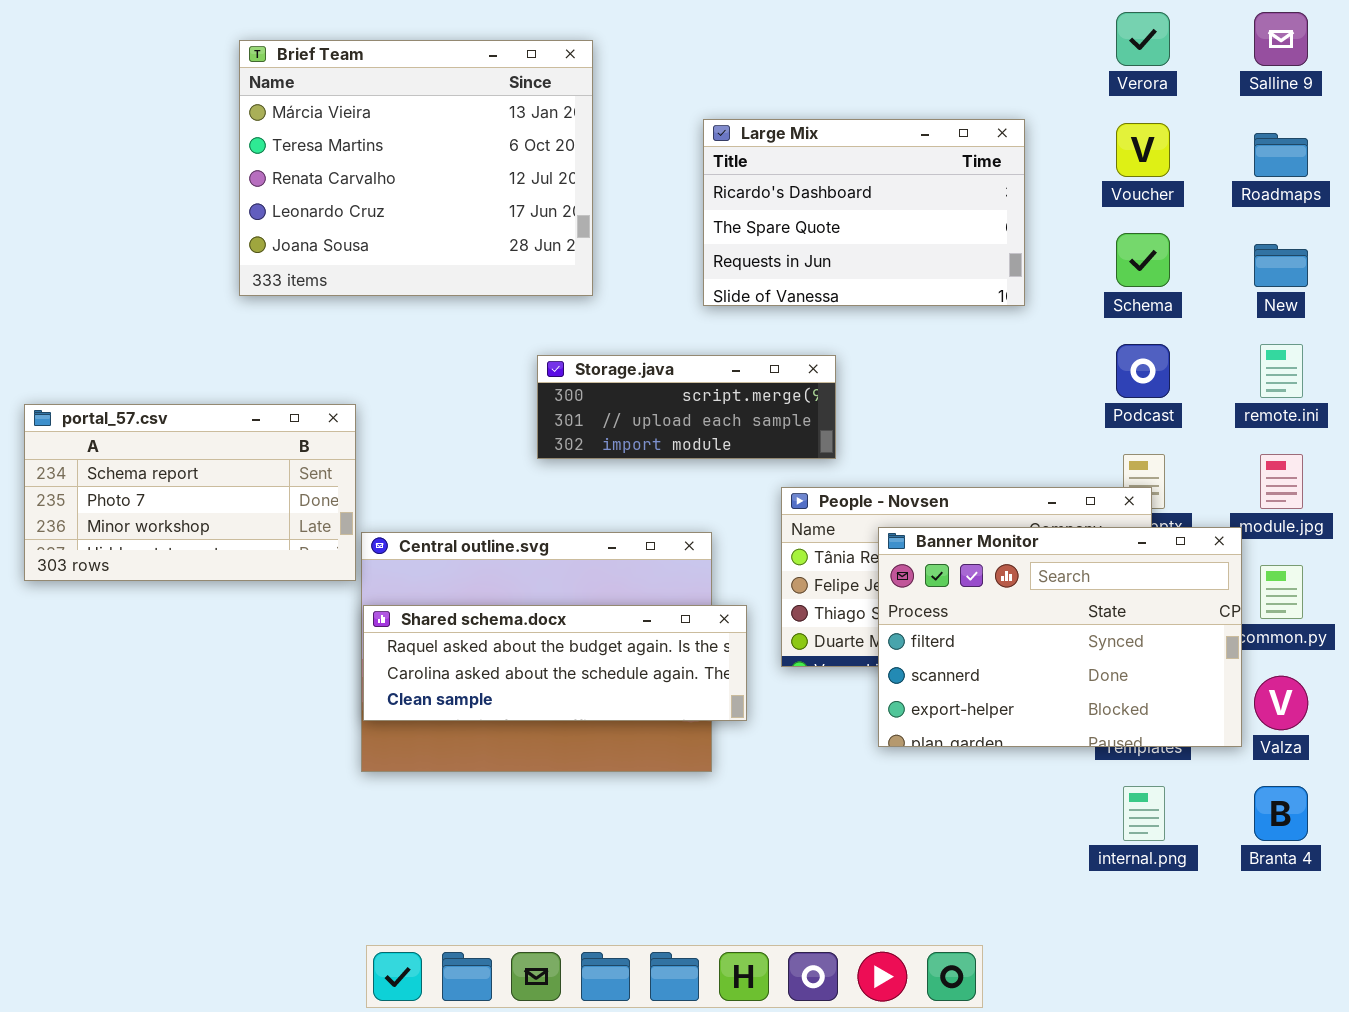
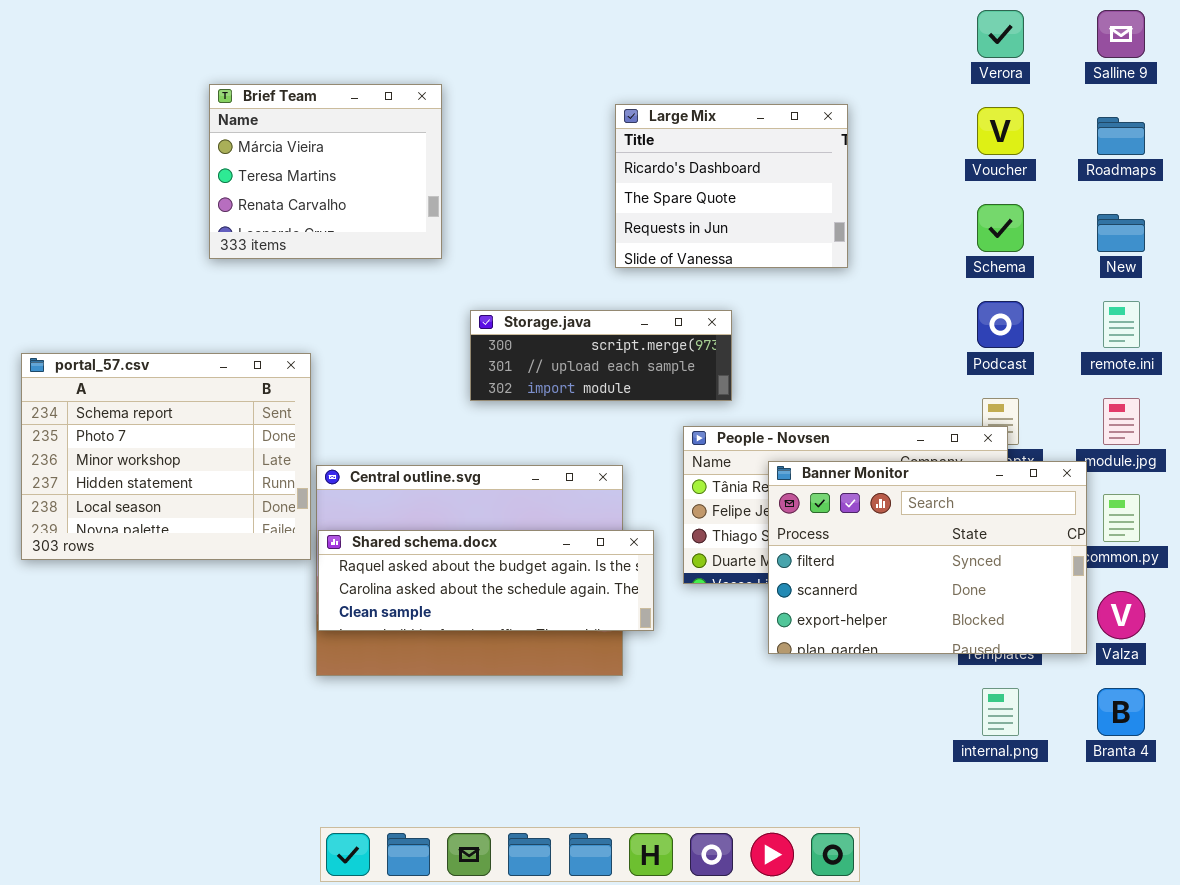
Brief Team: [239,40,593,296] -> [209,84,442,259], resized
Large Mix: [703,119,1025,306] -> [615,104,848,268], resized
portal_57.csv: [24,404,356,581] -> [21,353,311,560], resized

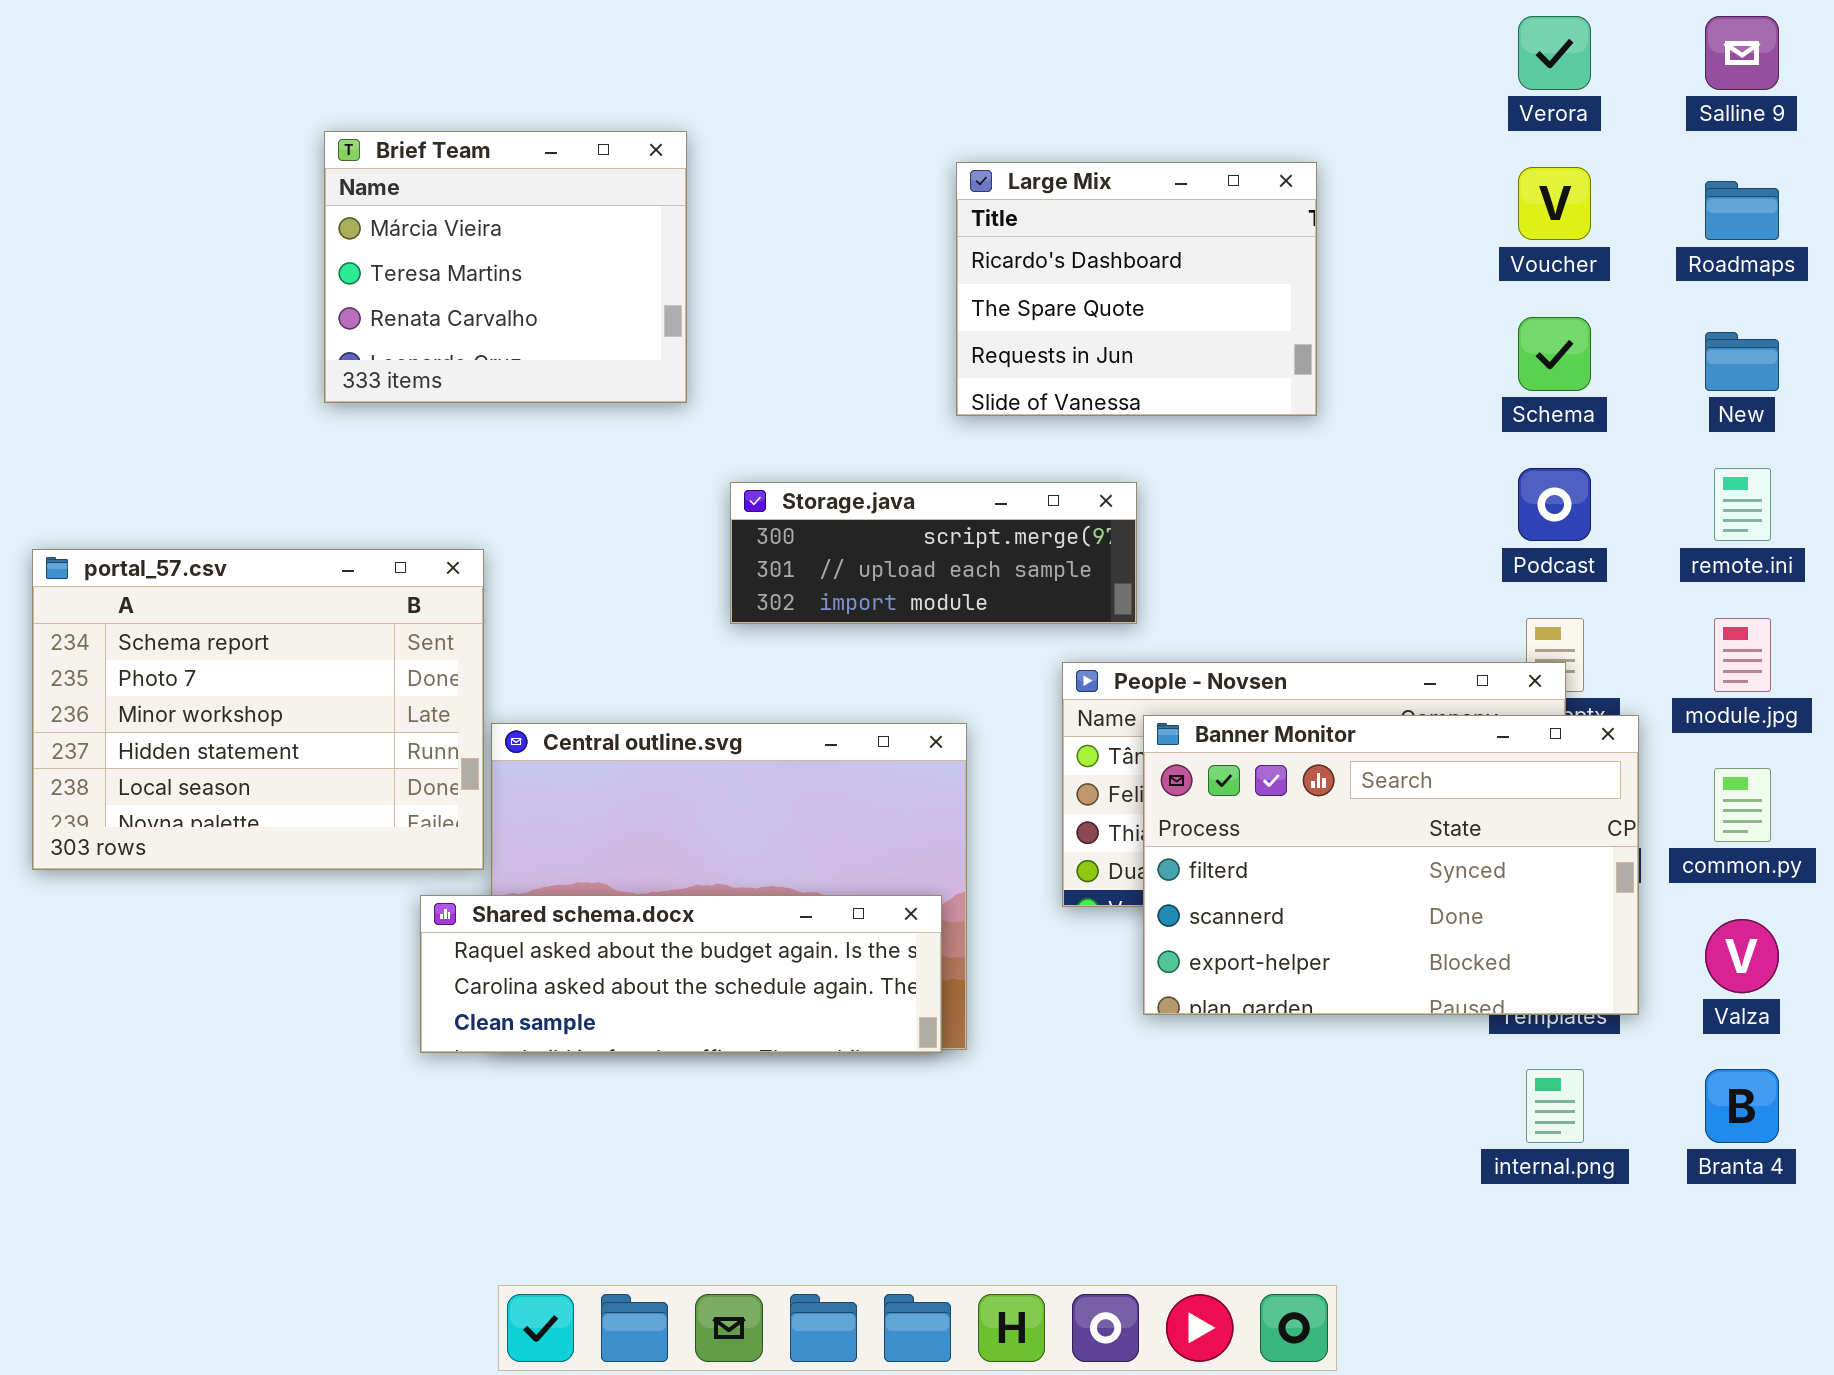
Banner Monitor: [768,461,1087,654] -> [1143,715,1639,1015], moved
Shared schema.docx: [318,530,654,631] -> [420,895,942,1053], moved

